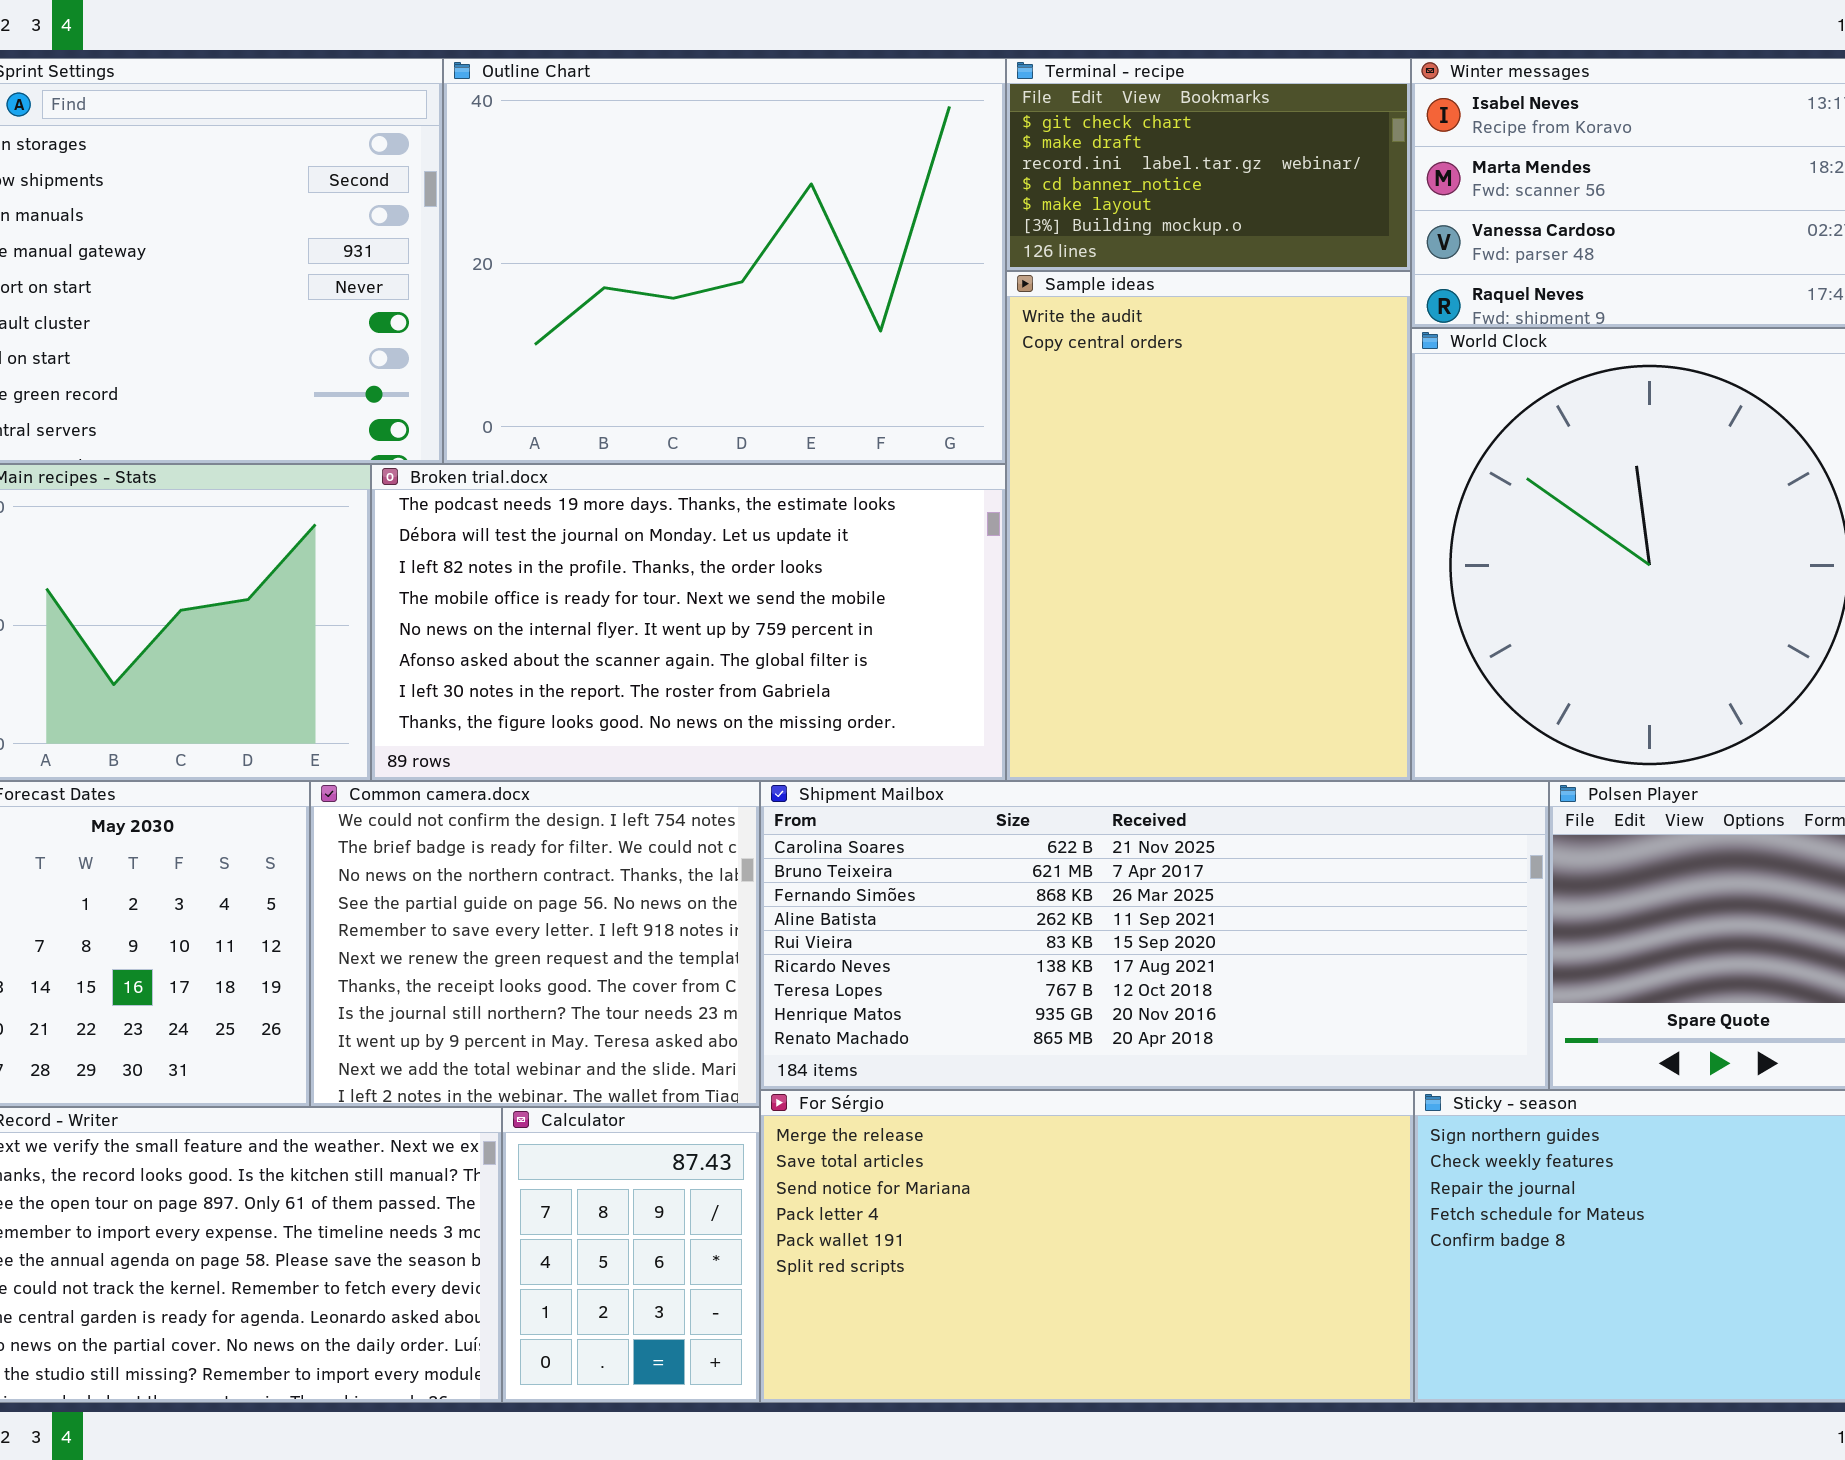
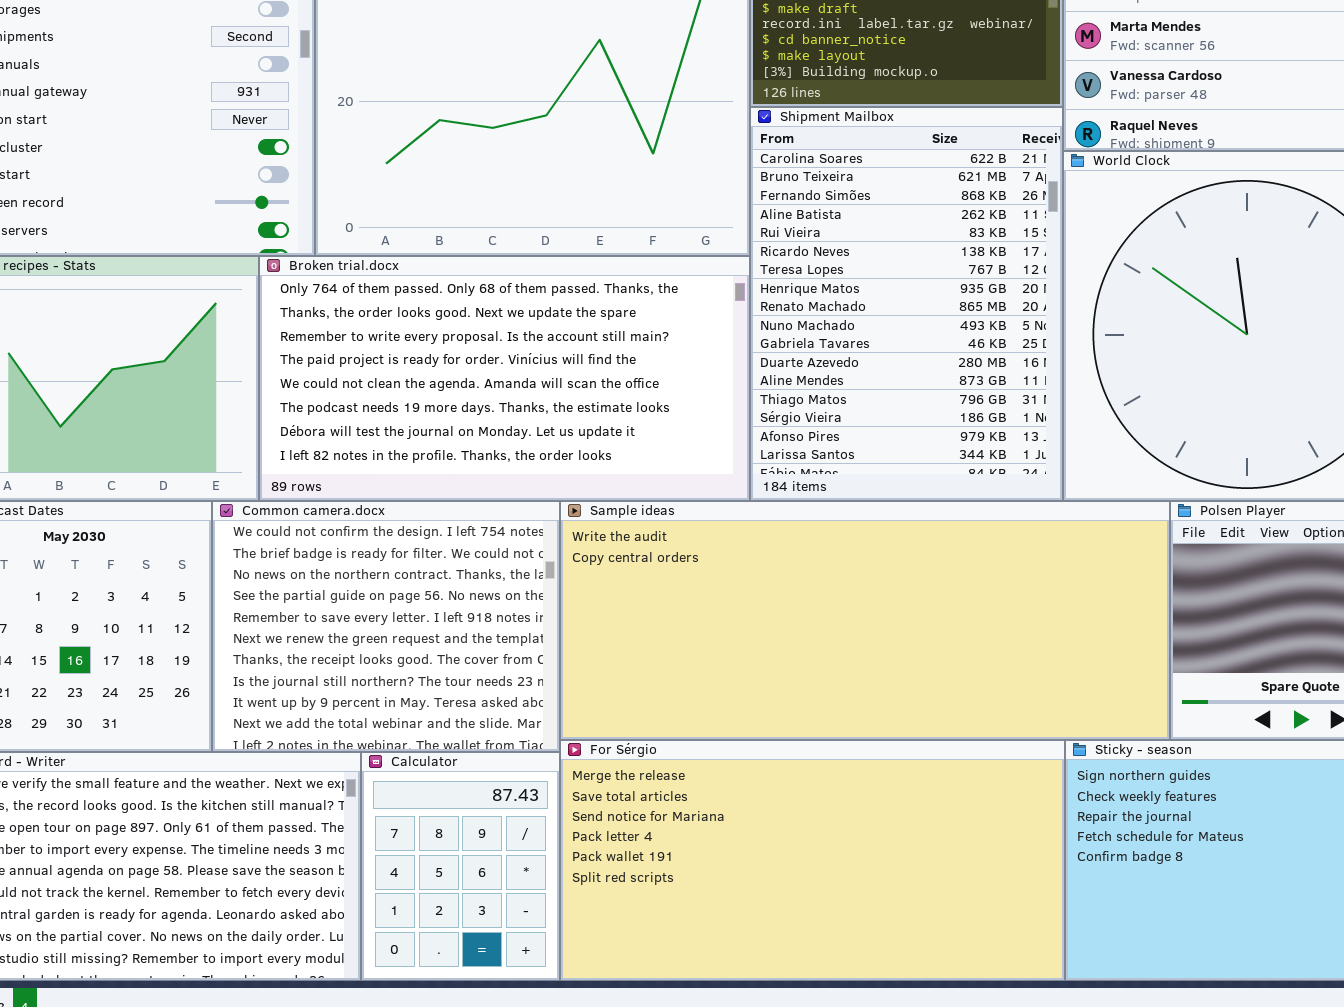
Sample ideas: [1006,271,1411,781] -> [560,501,1170,740], moved, resized
Broken trial.docx: [371,464,1006,781] -> [259,256,750,501], scrolled up 5 rows
Shipment Mailbox: [760,781,1549,1090] -> [750,107,1063,501], moved, resized

